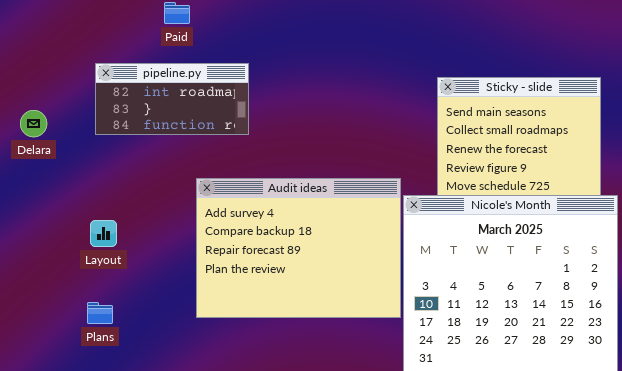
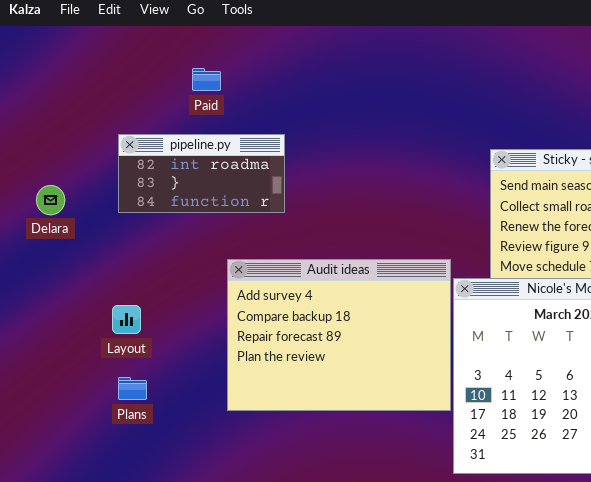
Plans: [87,302,113,324] -> [118,377,147,400], moved

